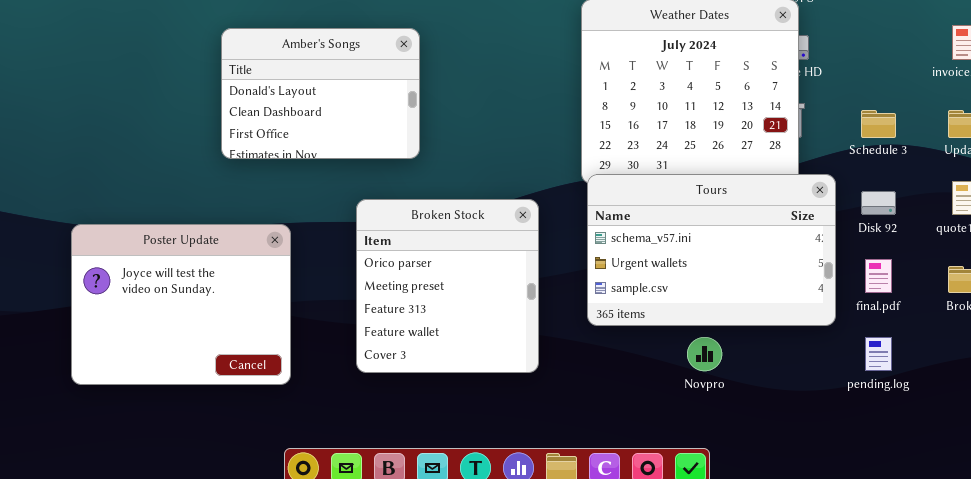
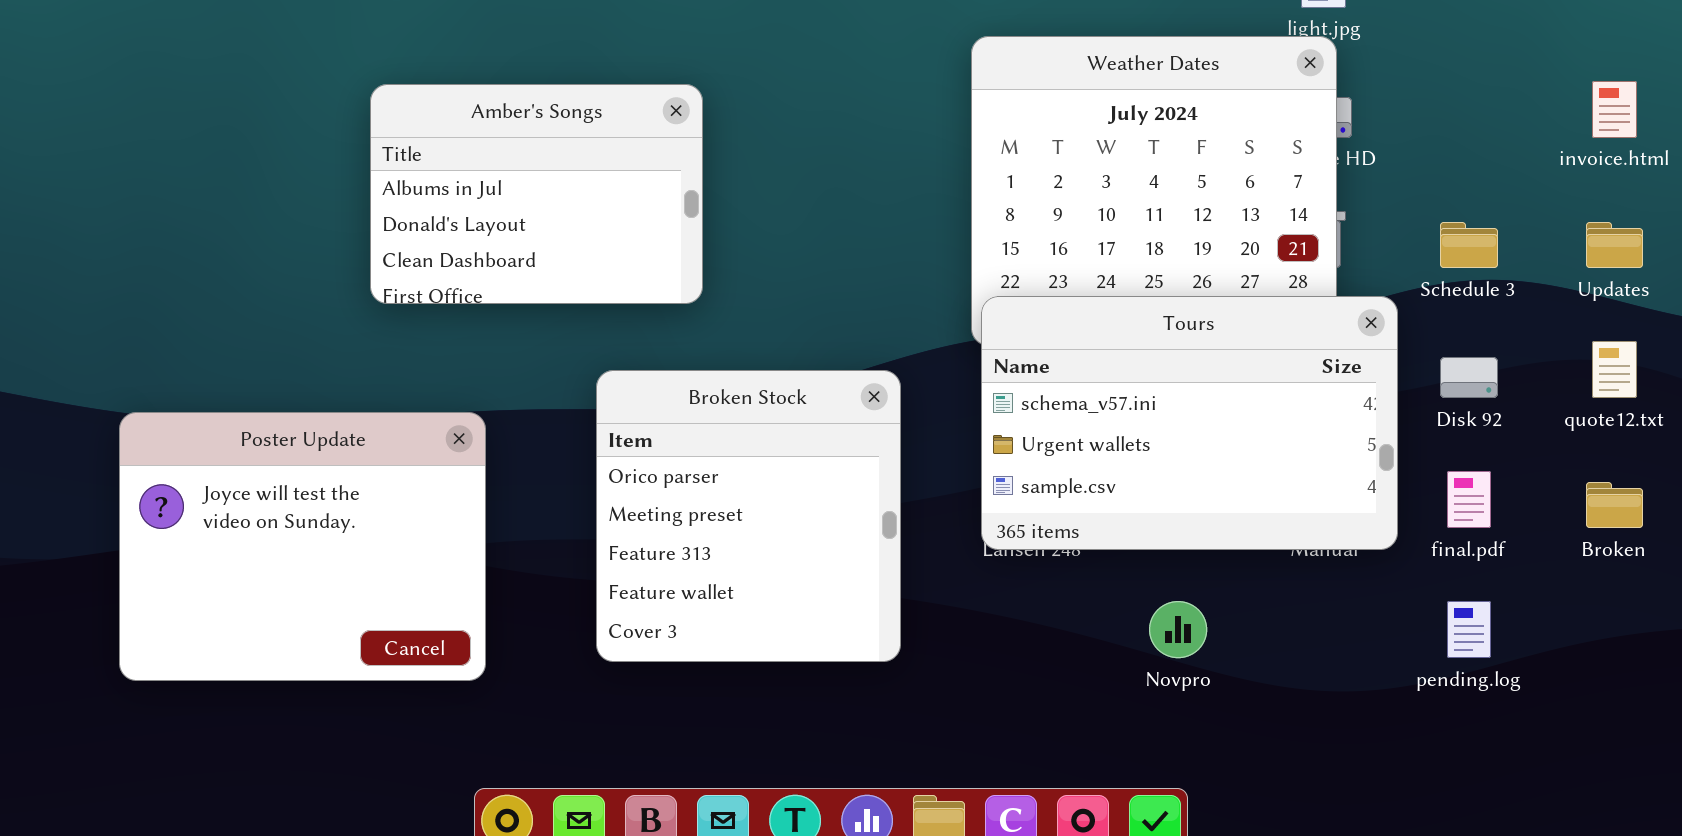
Amber's Songs: [221,28,420,159] -> [370,84,703,304], scrolled up 1 row
Tours: [587,174,836,326] -> [981,296,1398,550], moved

